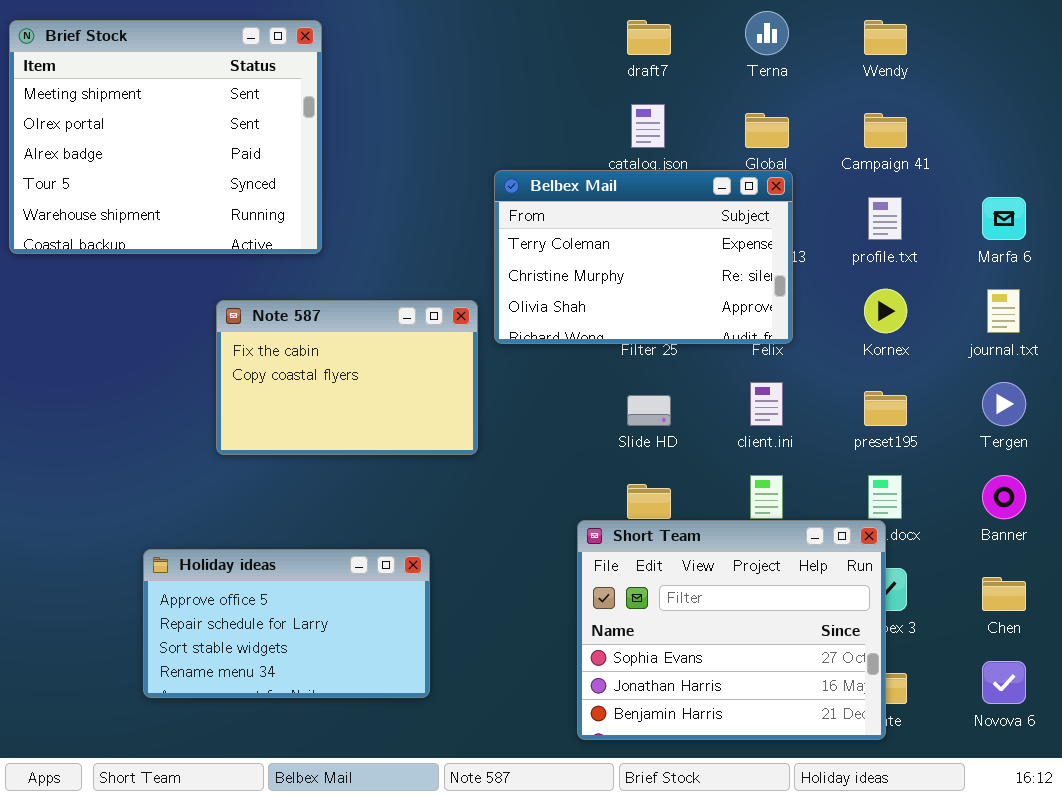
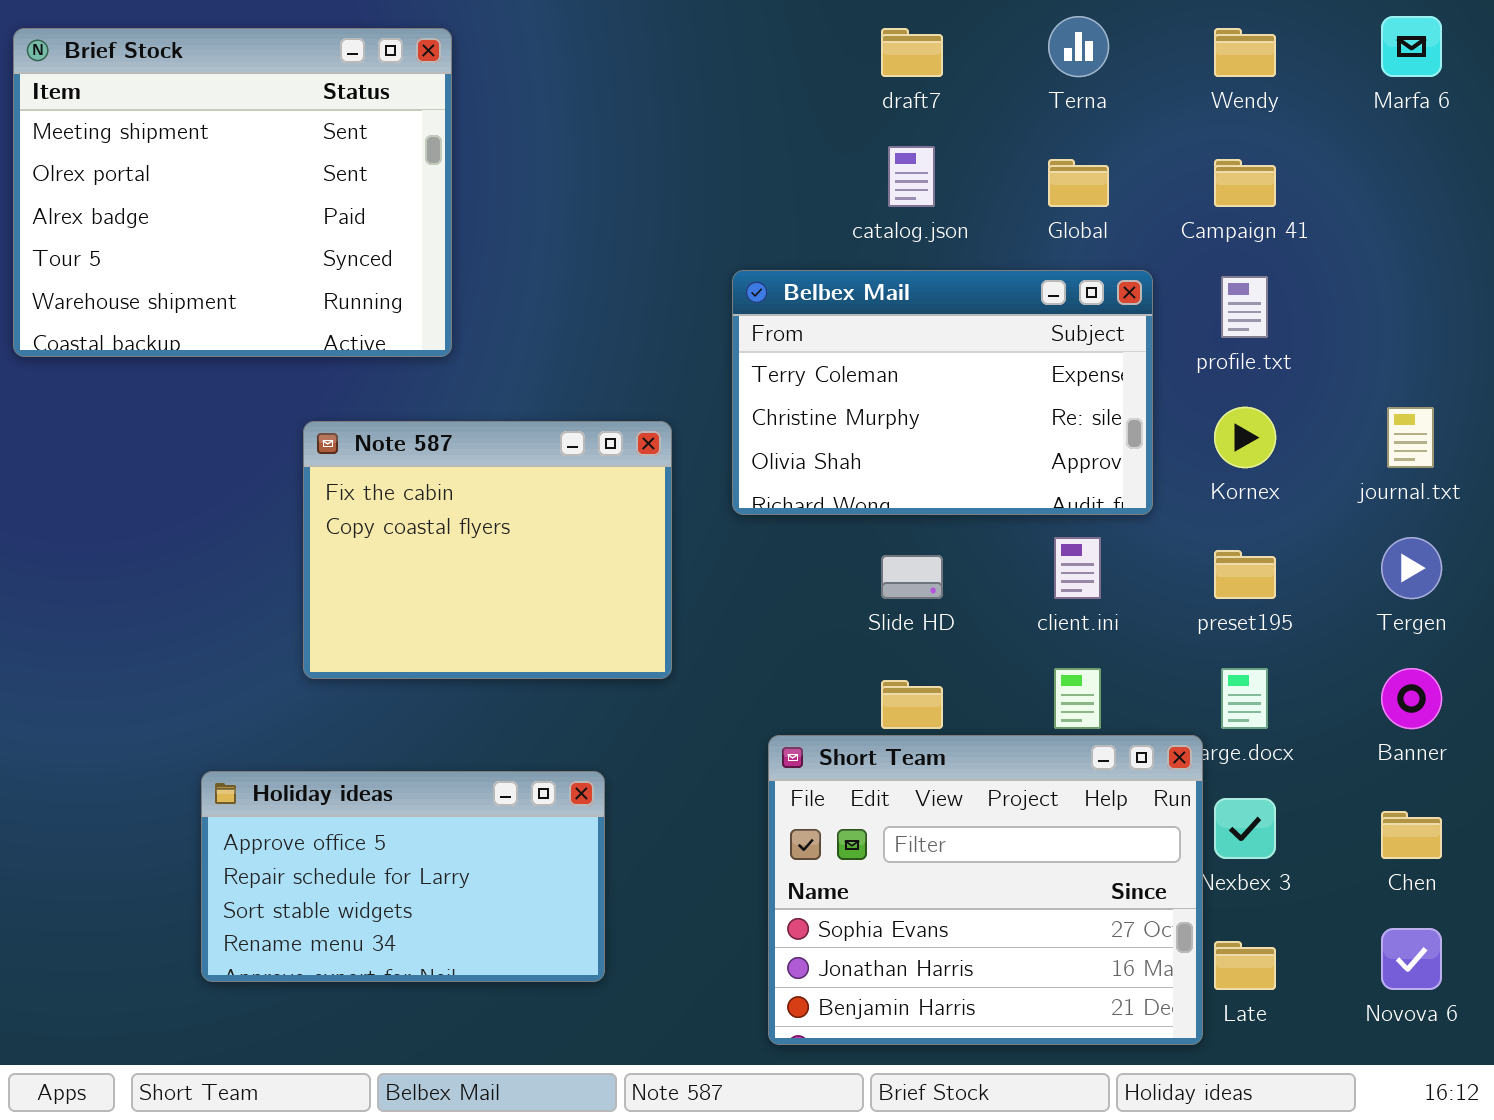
Belbex Mail: [494,170,793,344] -> [732,270,1153,515], moved
Marfa 6: [982,197,1026,240] -> [1381,16,1442,77], moved
Note 587: [216,300,478,455] -> [303,421,672,679], resized
Short Team: [577,520,886,740] -> [768,735,1203,1045], moved

